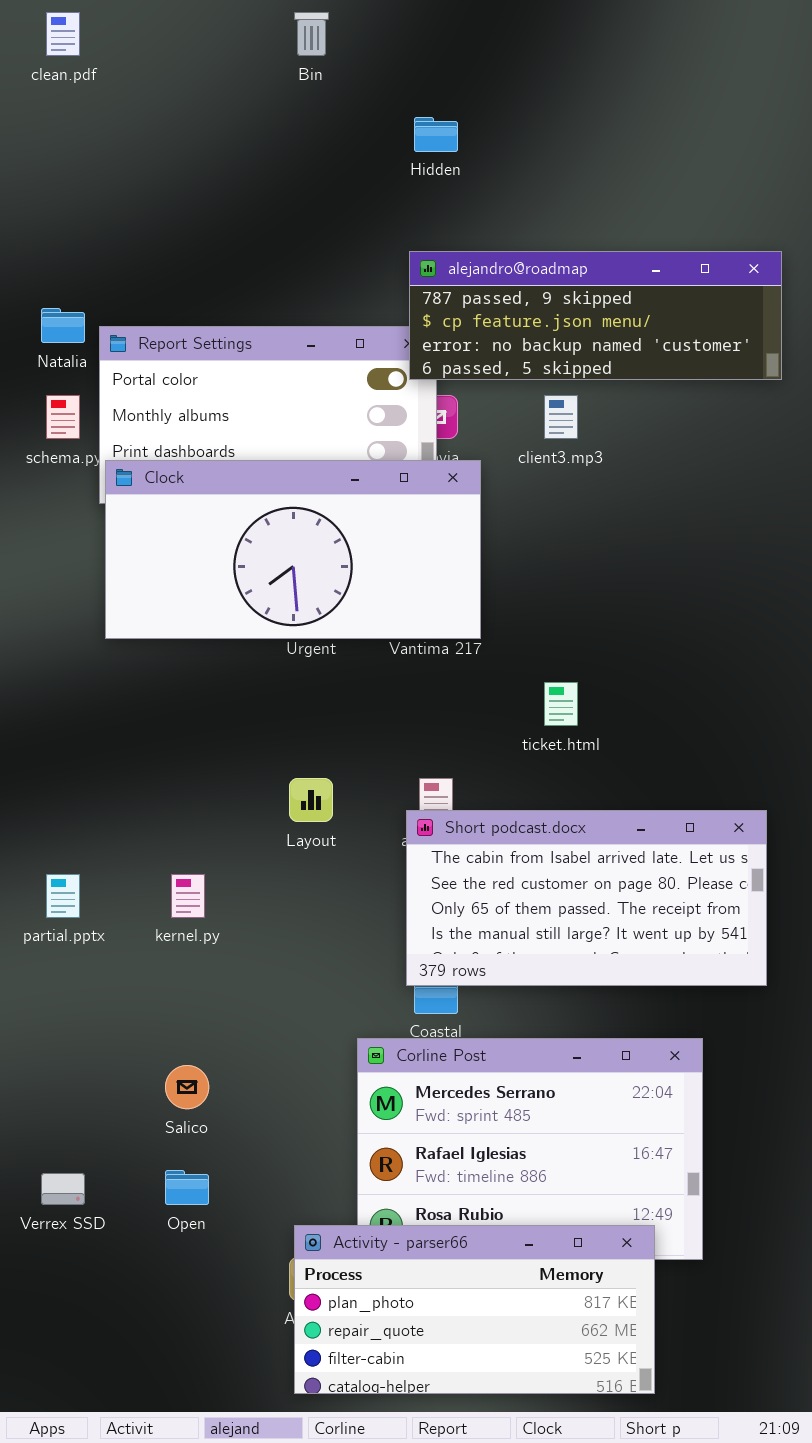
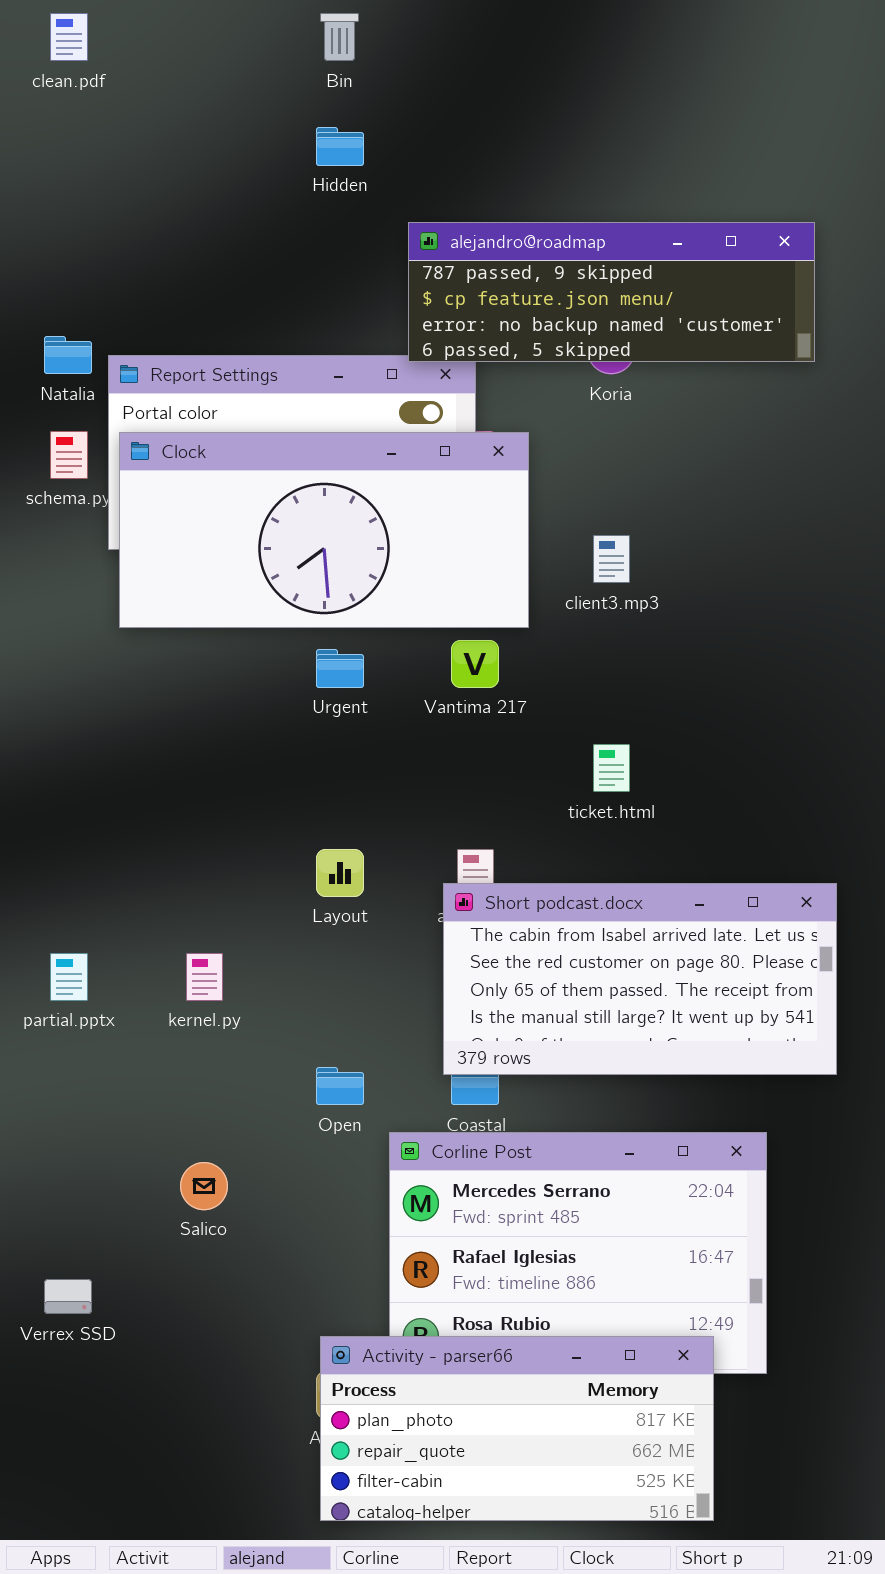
Hidden: [414,117,458,152] -> [316,127,364,166], moved
alejandro@roadmap: [409,251,782,380] -> [408,222,815,362], moved
client3.mp3: [544,395,578,439] -> [593,535,630,583], moved
Clock: [105,460,481,639] -> [119,432,529,628], moved
Open: [165,1170,209,1205] -> [316,1067,364,1105], moved

